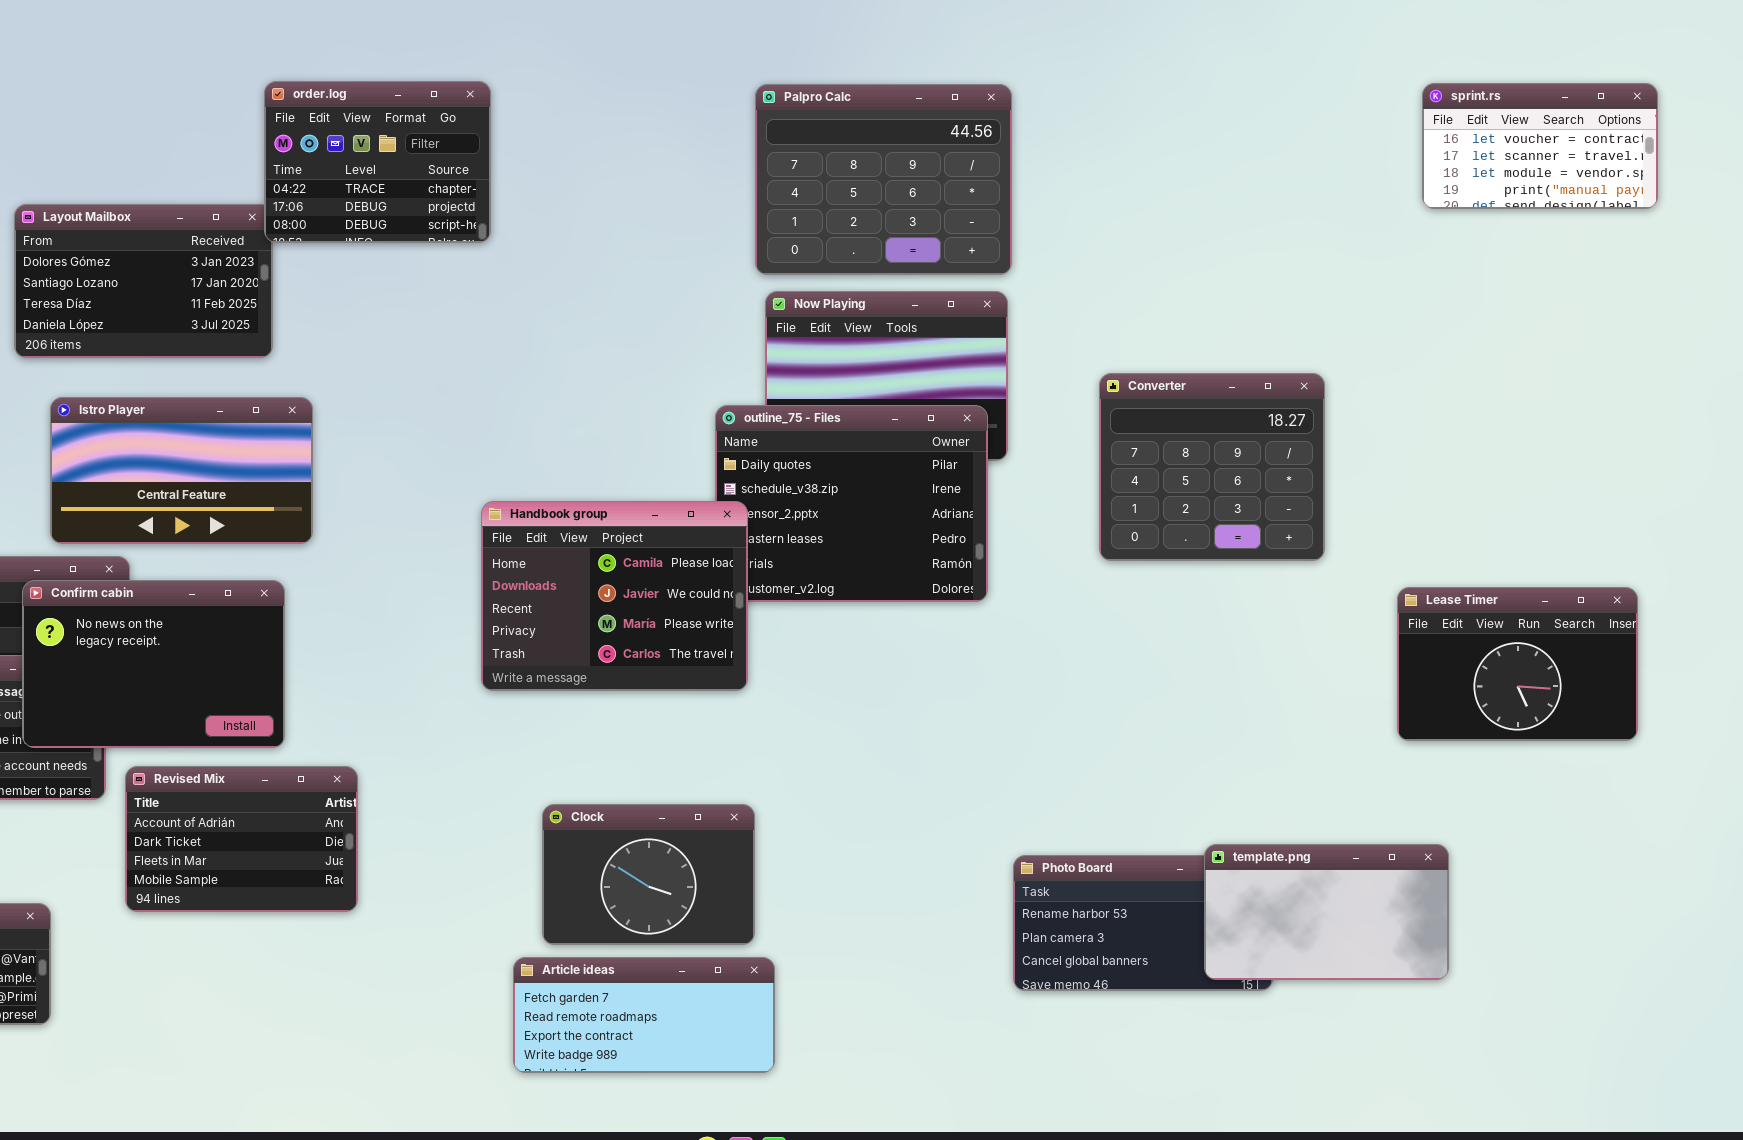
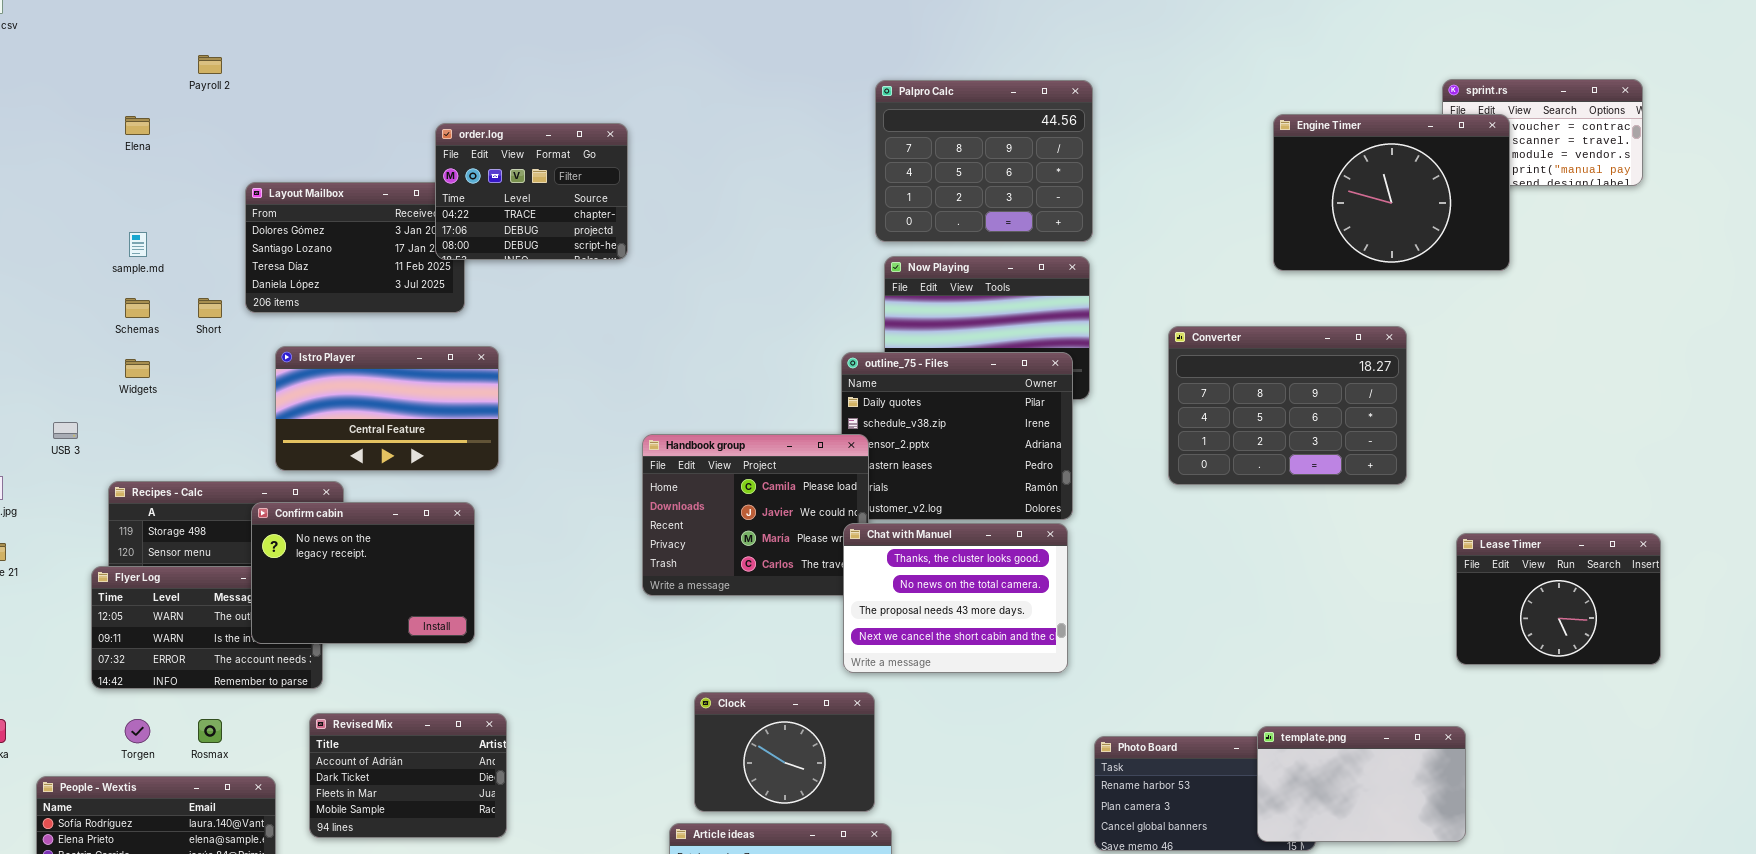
order.log: [264,81,491,243] -> [435,123,628,260], moved
Engine Timer: none -> [1273,114,1510,271], opened
Converter: [1099,373,1325,561] -> [1168,326,1407,485], resized
Lease Timer: [1397,587,1638,741] -> [1456,533,1661,665], moved
Chat with Manuel: none -> [843,523,1068,673], opened
Revised Mix: [125,766,358,912] -> [309,713,507,838], moved

